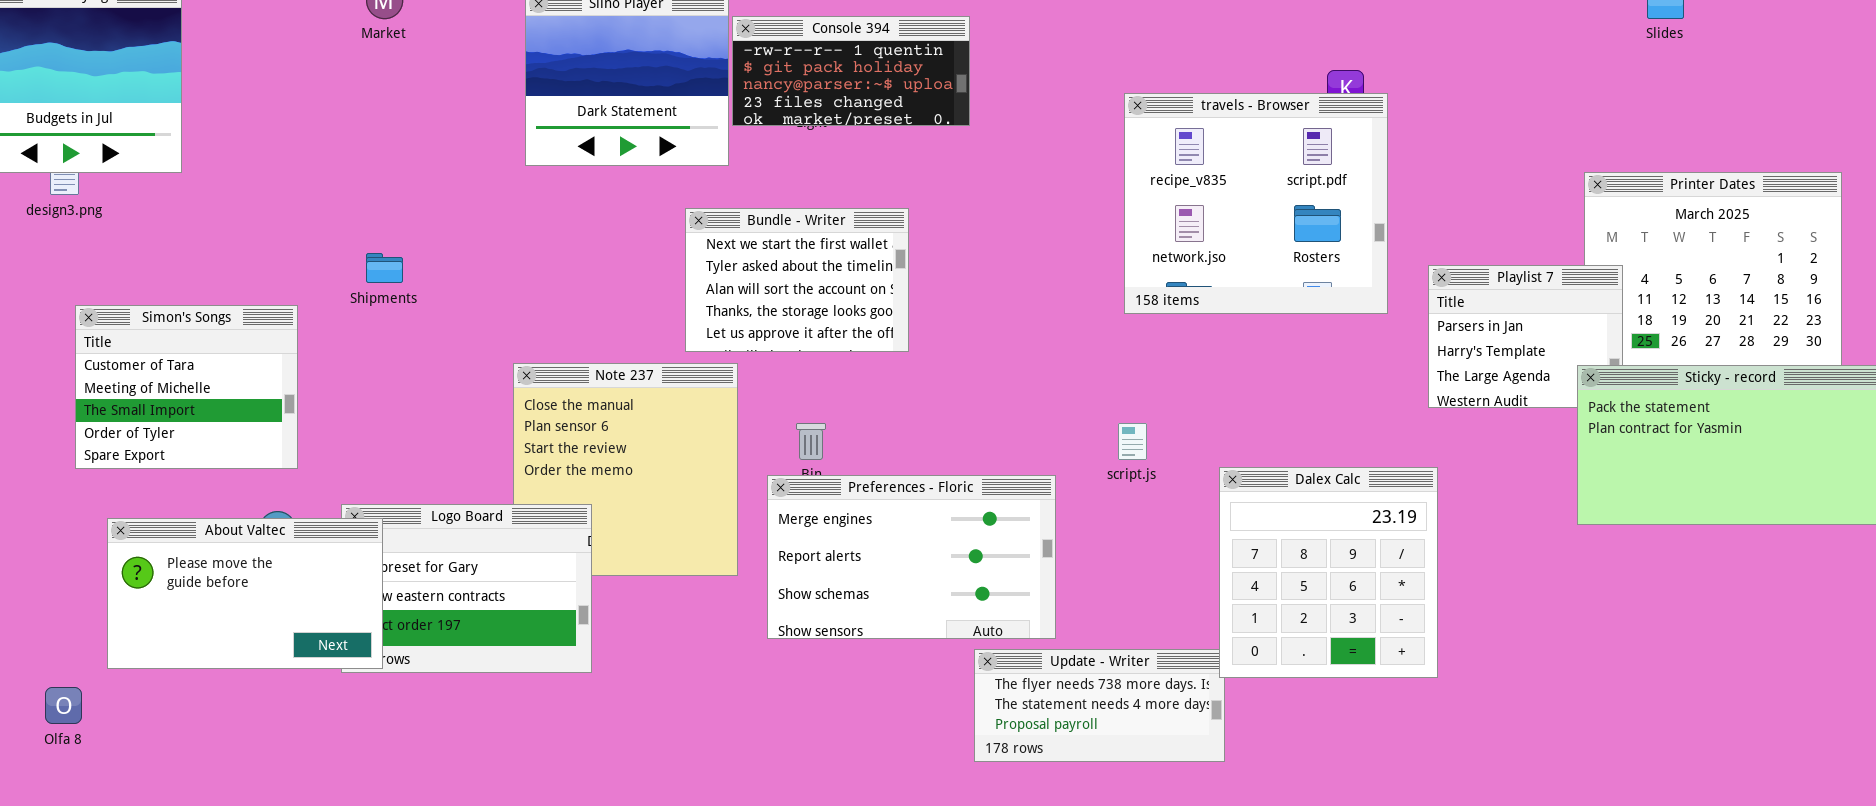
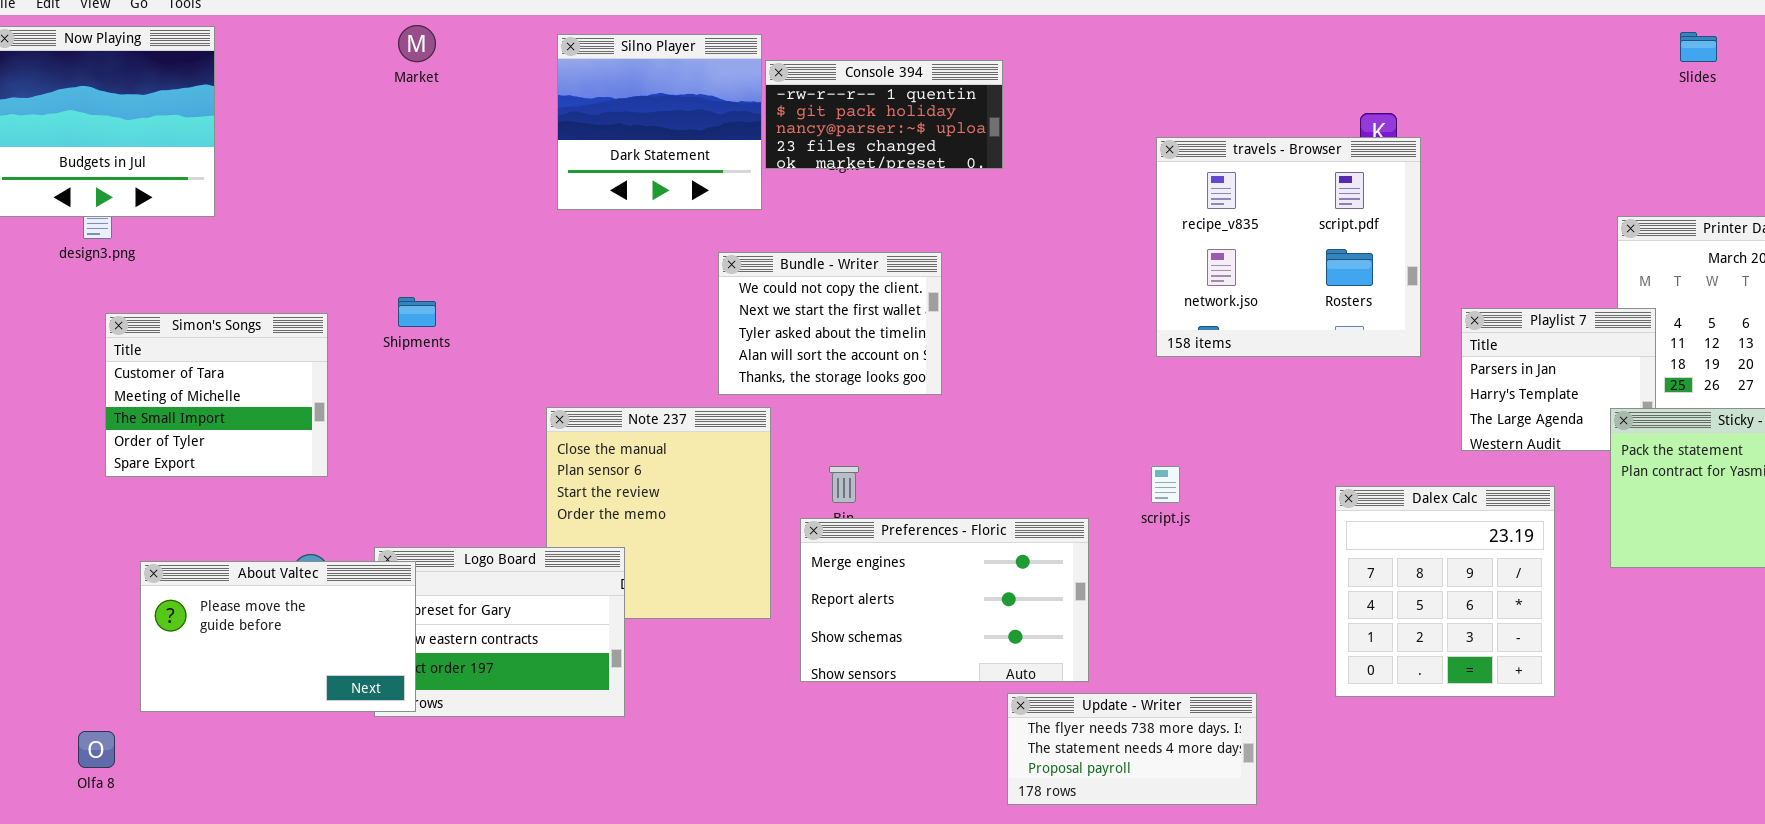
Bundle - Writer: [685,208,909,352] -> [718,252,942,395], scrolled up 1 row
Simon's Songs: [75,305,298,469] -> [105,313,328,477], moved
Dalex Calc: [1219,467,1438,678] -> [1335,486,1555,697], moved

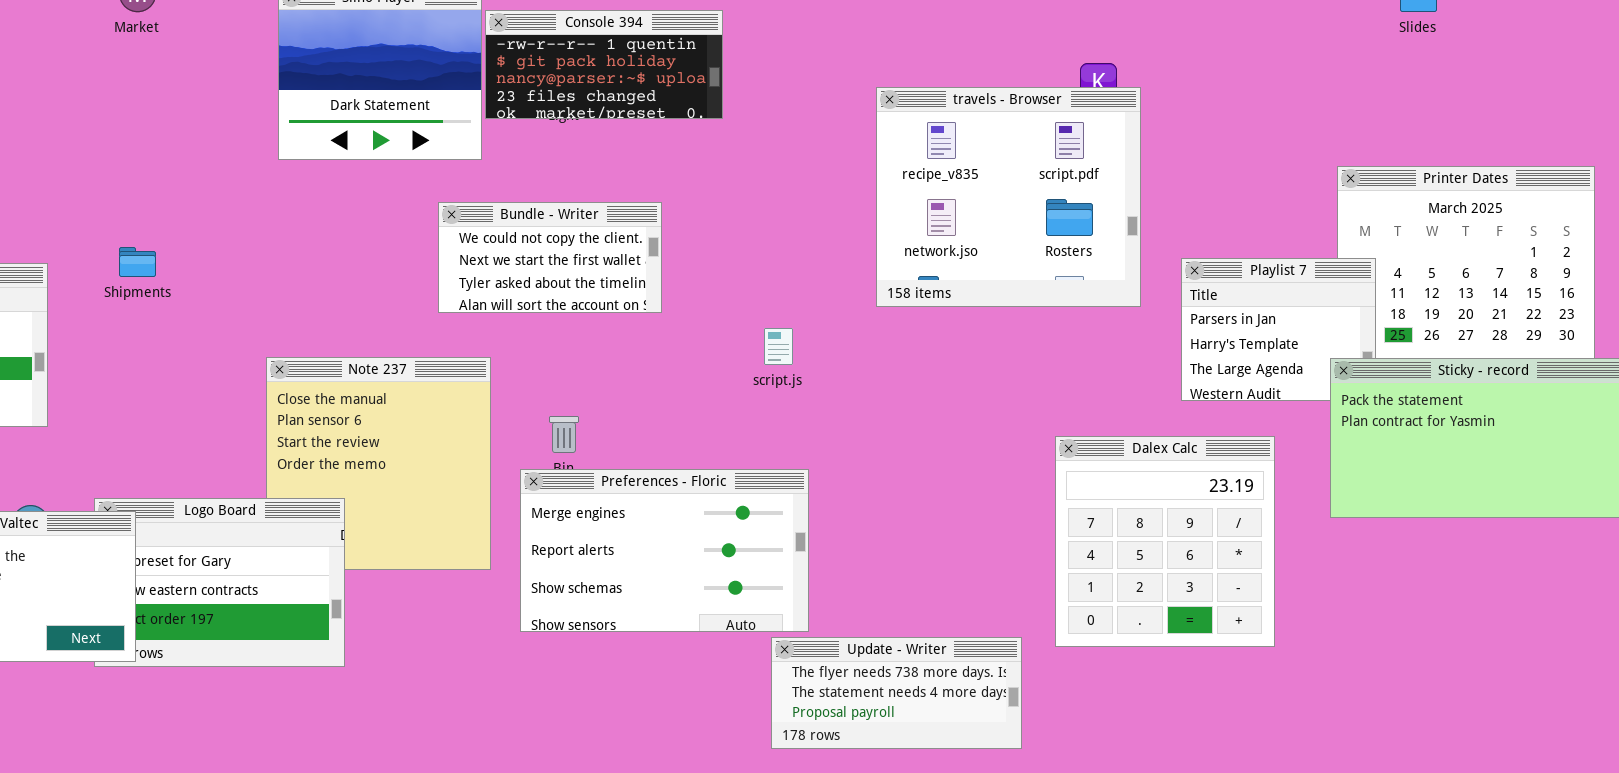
Bundle - Writer: [718,252,942,395] -> [438,202,662,313], resized
script.js: [1151,466,1180,503] -> [764,328,793,365], moved
Update - Writer: [1007,693,1257,805] -> [771,637,1022,749], moved

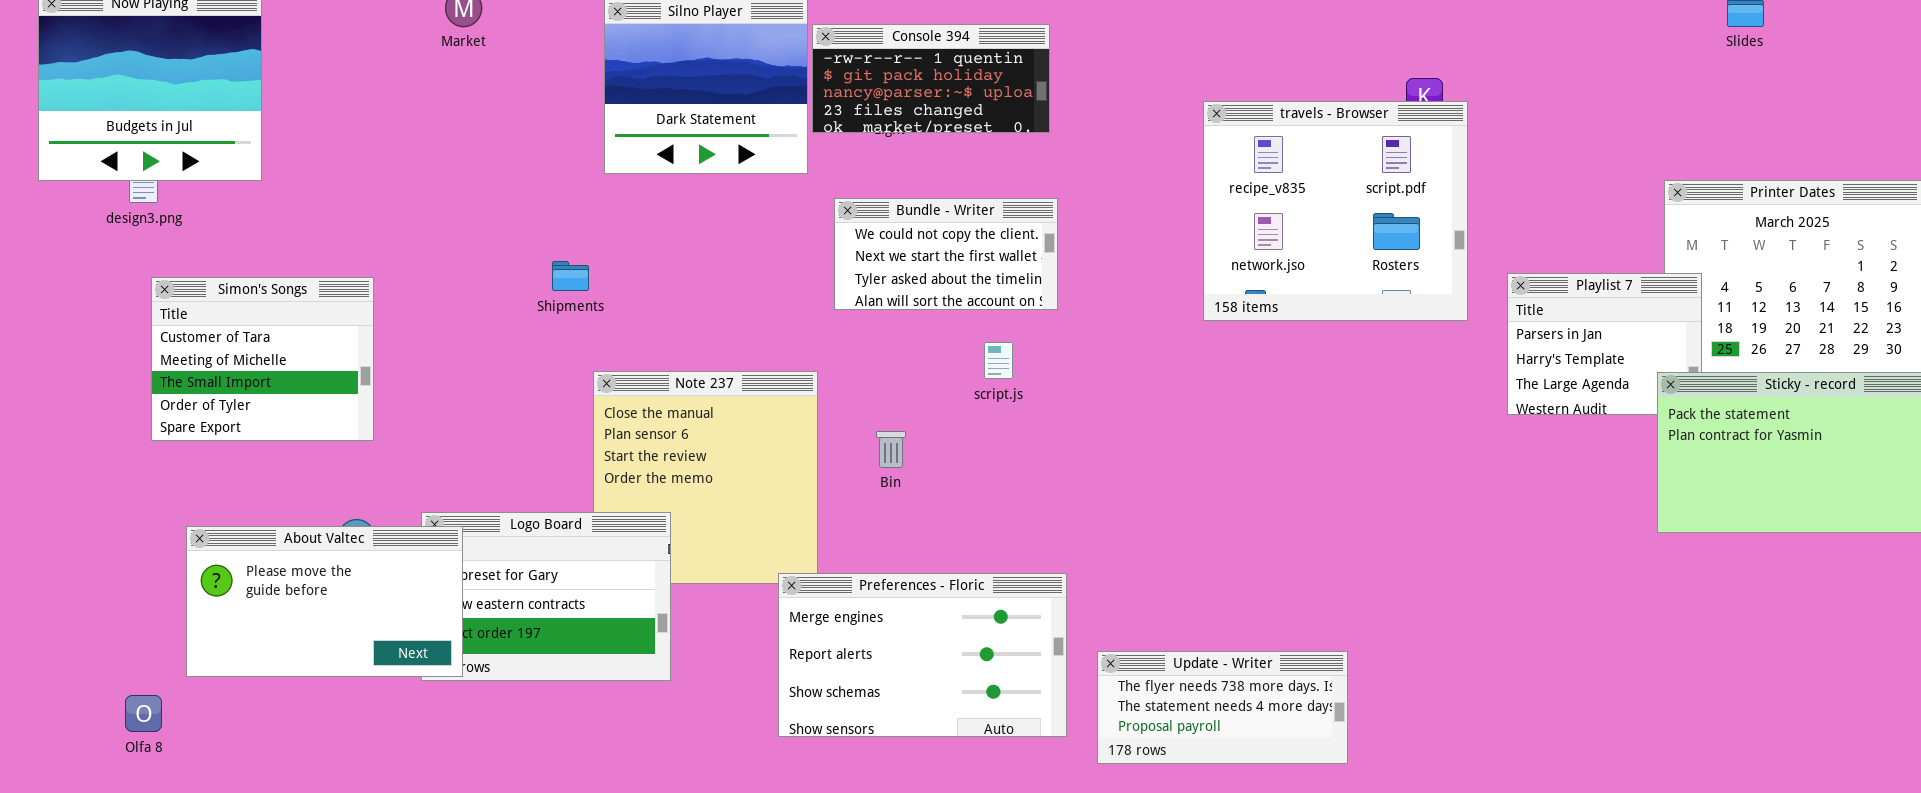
Bundle - Writer: [438,202,662,313] -> [834,198,1058,310], moved
Shipments: [119,247,156,277] -> [552,261,589,291], moved
script.js: [764,328,793,365] -> [984,342,1013,379], moved
Dalex Calc: [1055,436,1275,647] -> none, closed
Preferences - Floric: [520,469,809,632] -> [778,573,1067,737], moved

